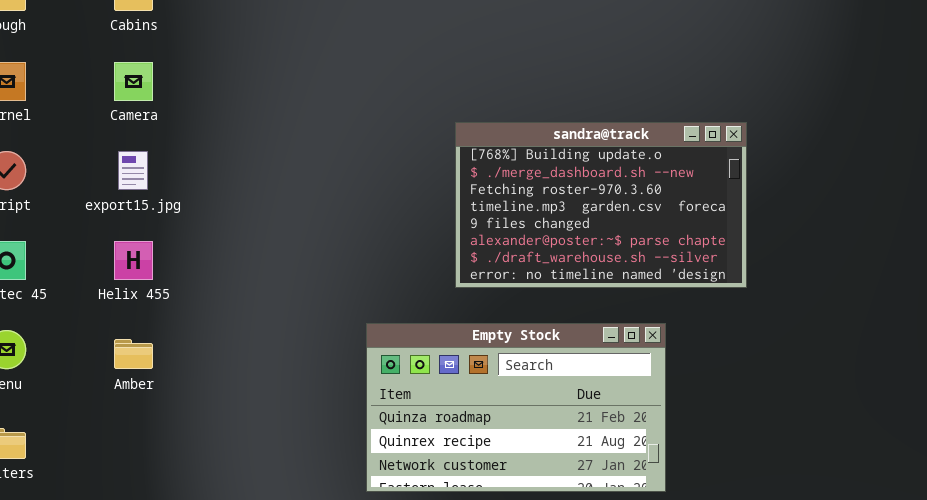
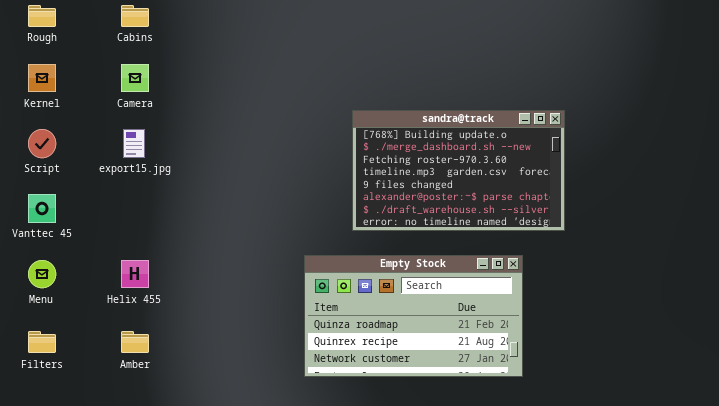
sandra@track: [455,122,747,288] -> [352,110,565,231], moved
Helix 455: [114,241,153,280] -> [121,260,149,288], moved
Amber: [114,339,153,369] -> [121,331,149,353], moved

